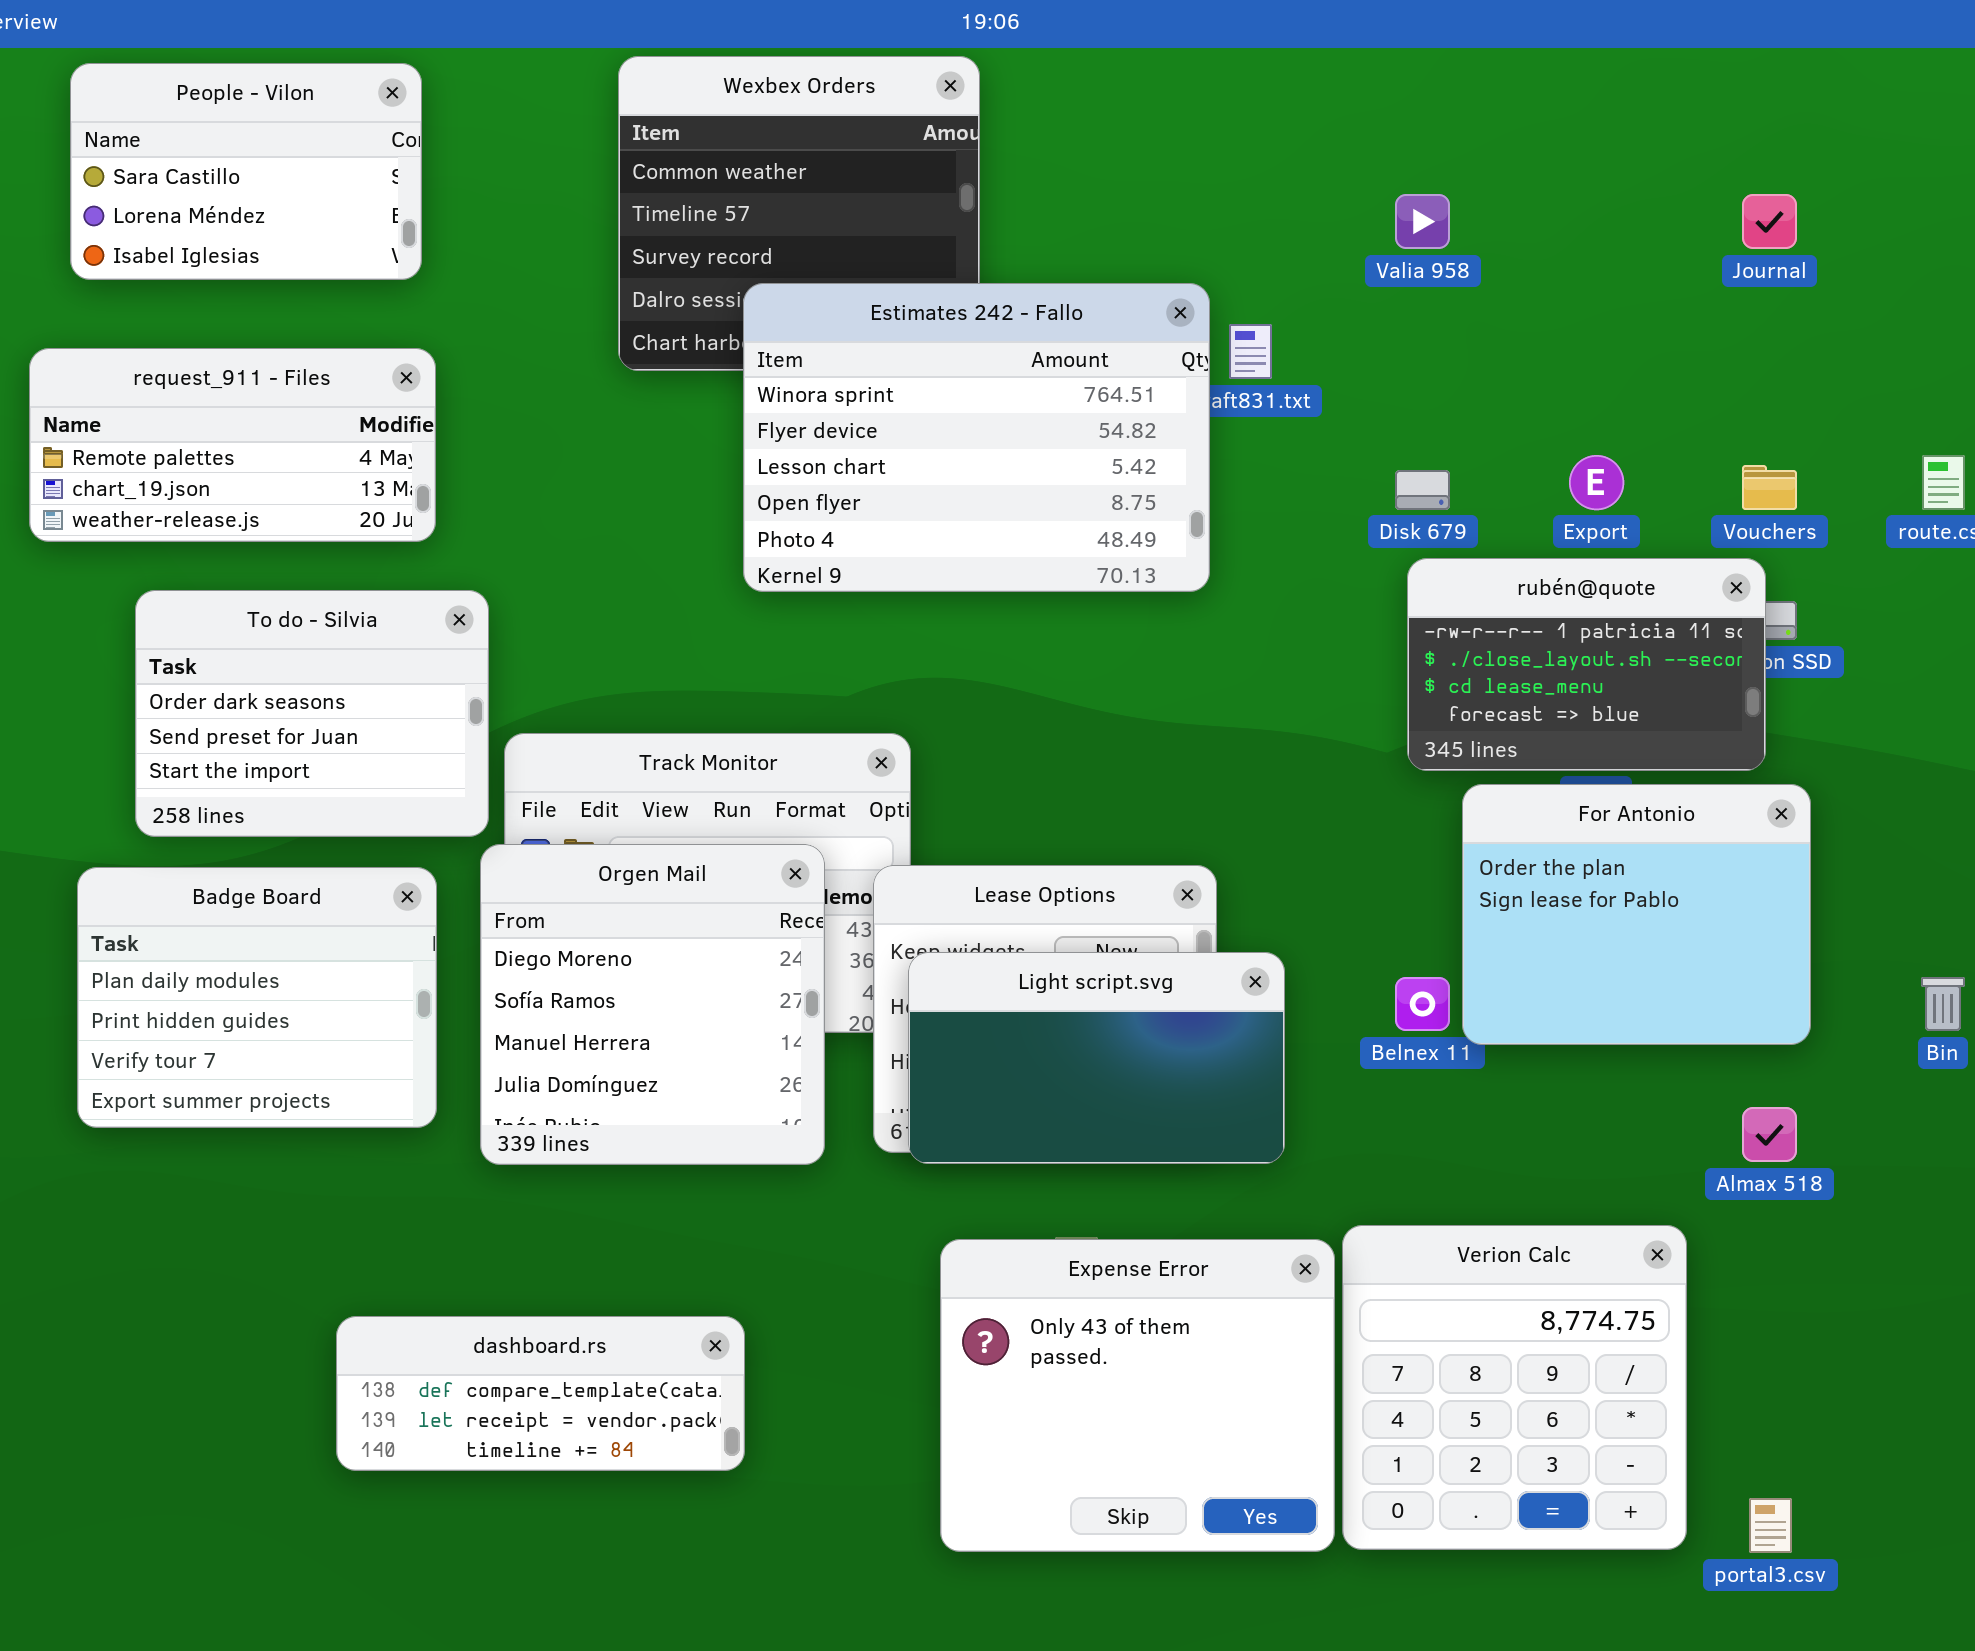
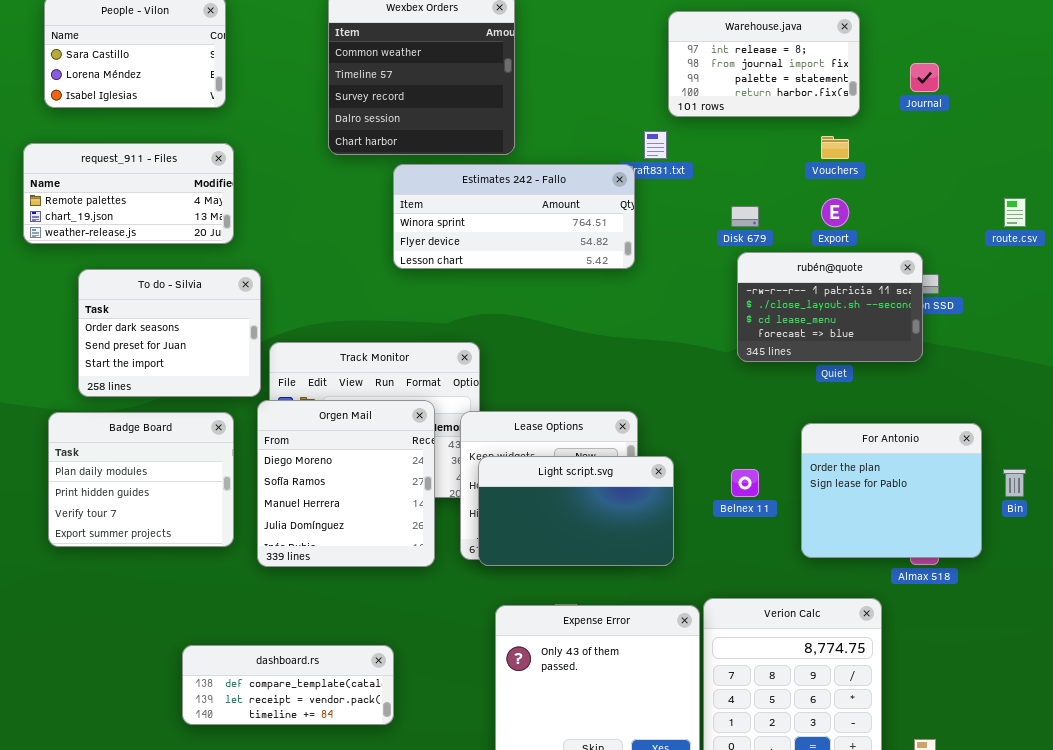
Warehouse.java: none -> [668,11,860,117], opened
Estimates 242 - Fallo: [743,283,1210,592] -> [393,164,635,269], resized
Vouchers: [1742,465,1797,510] -> [821,136,849,159], moved
For Antonio: [1462,784,1811,1045] -> [801,423,982,558], moved

